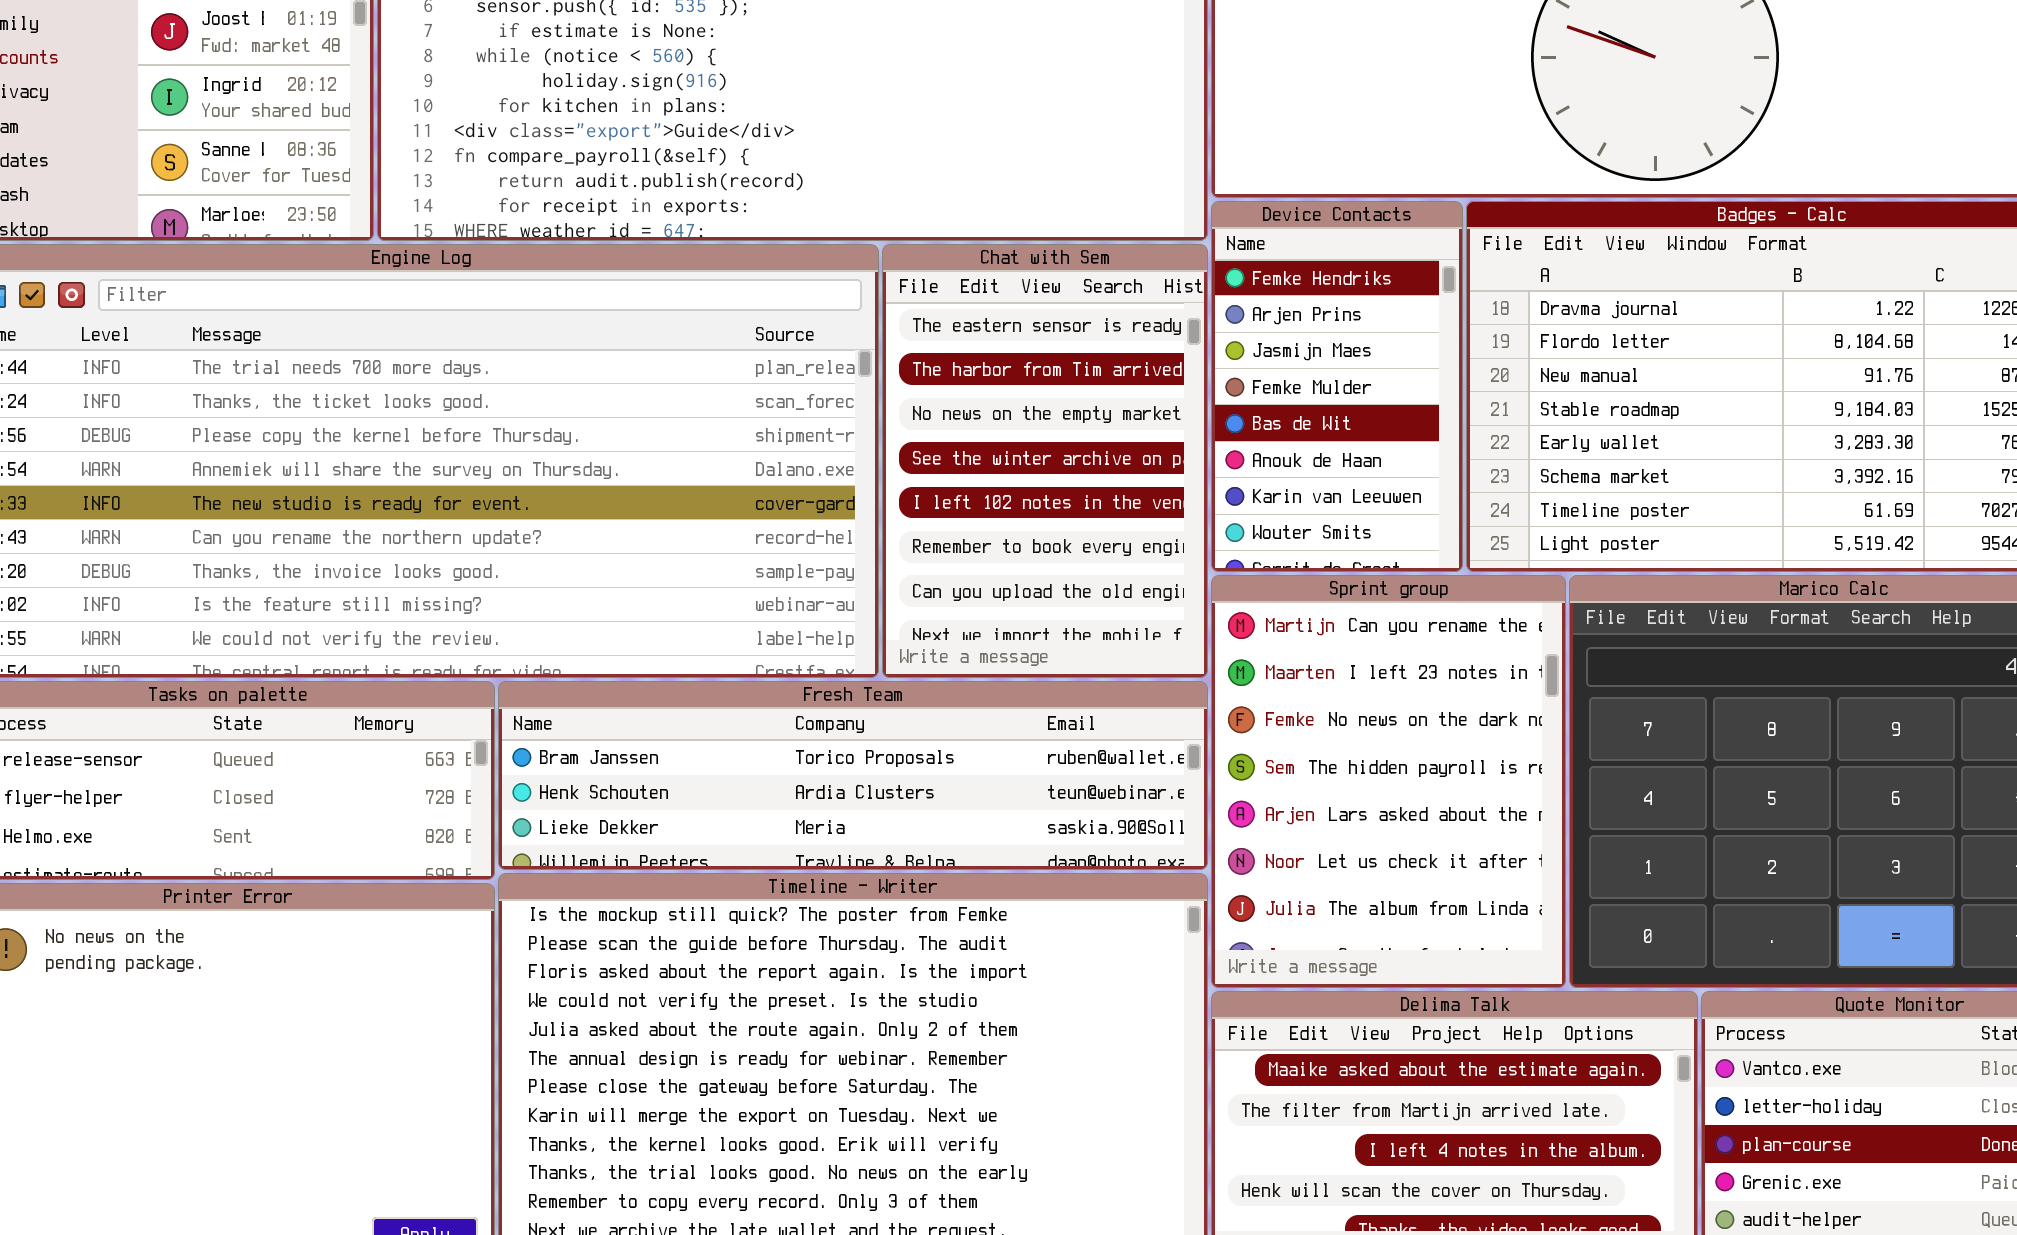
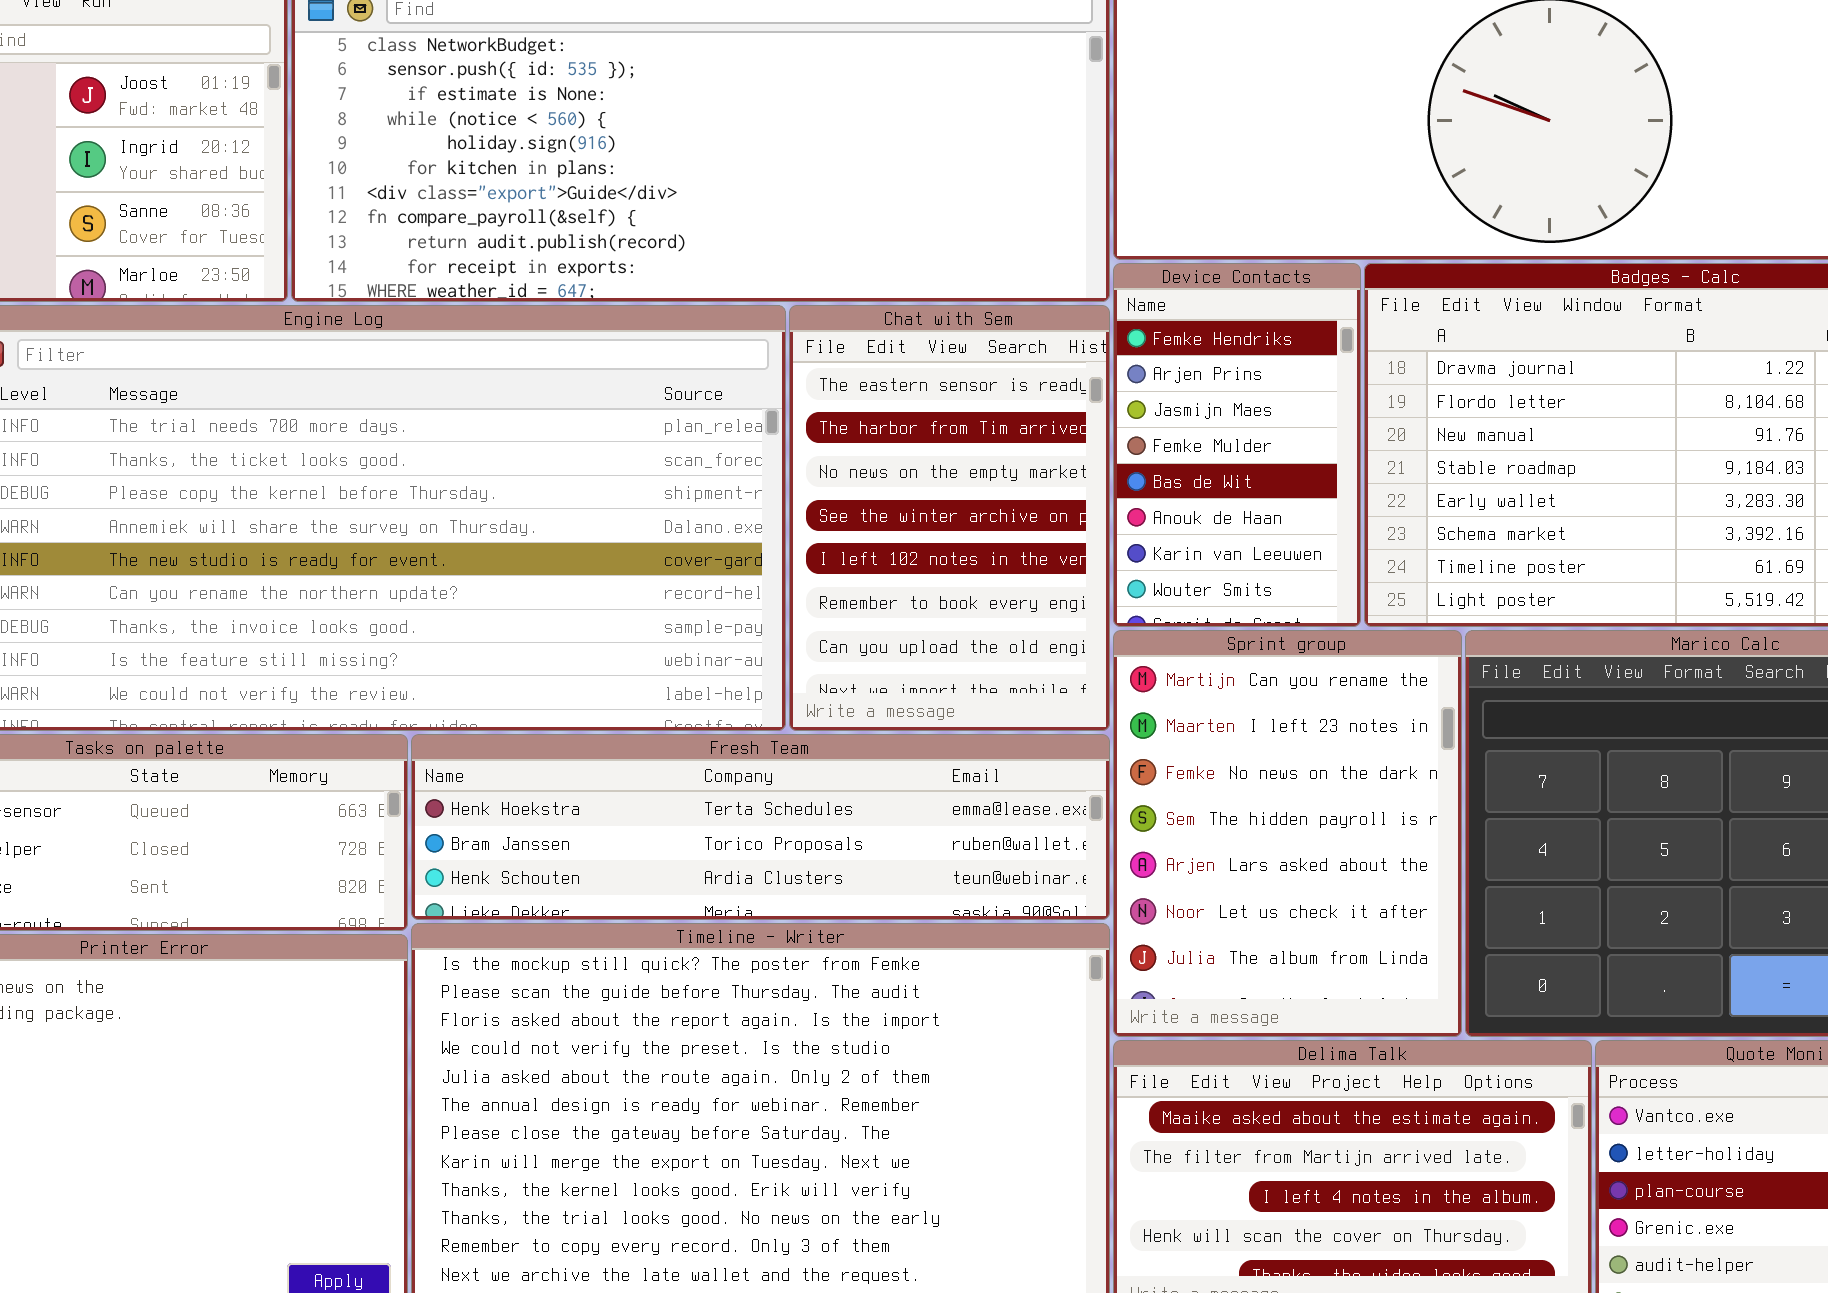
Fresh Team: [498,681,1208,870] -> [411,734,1110,920], scrolled up 1 row

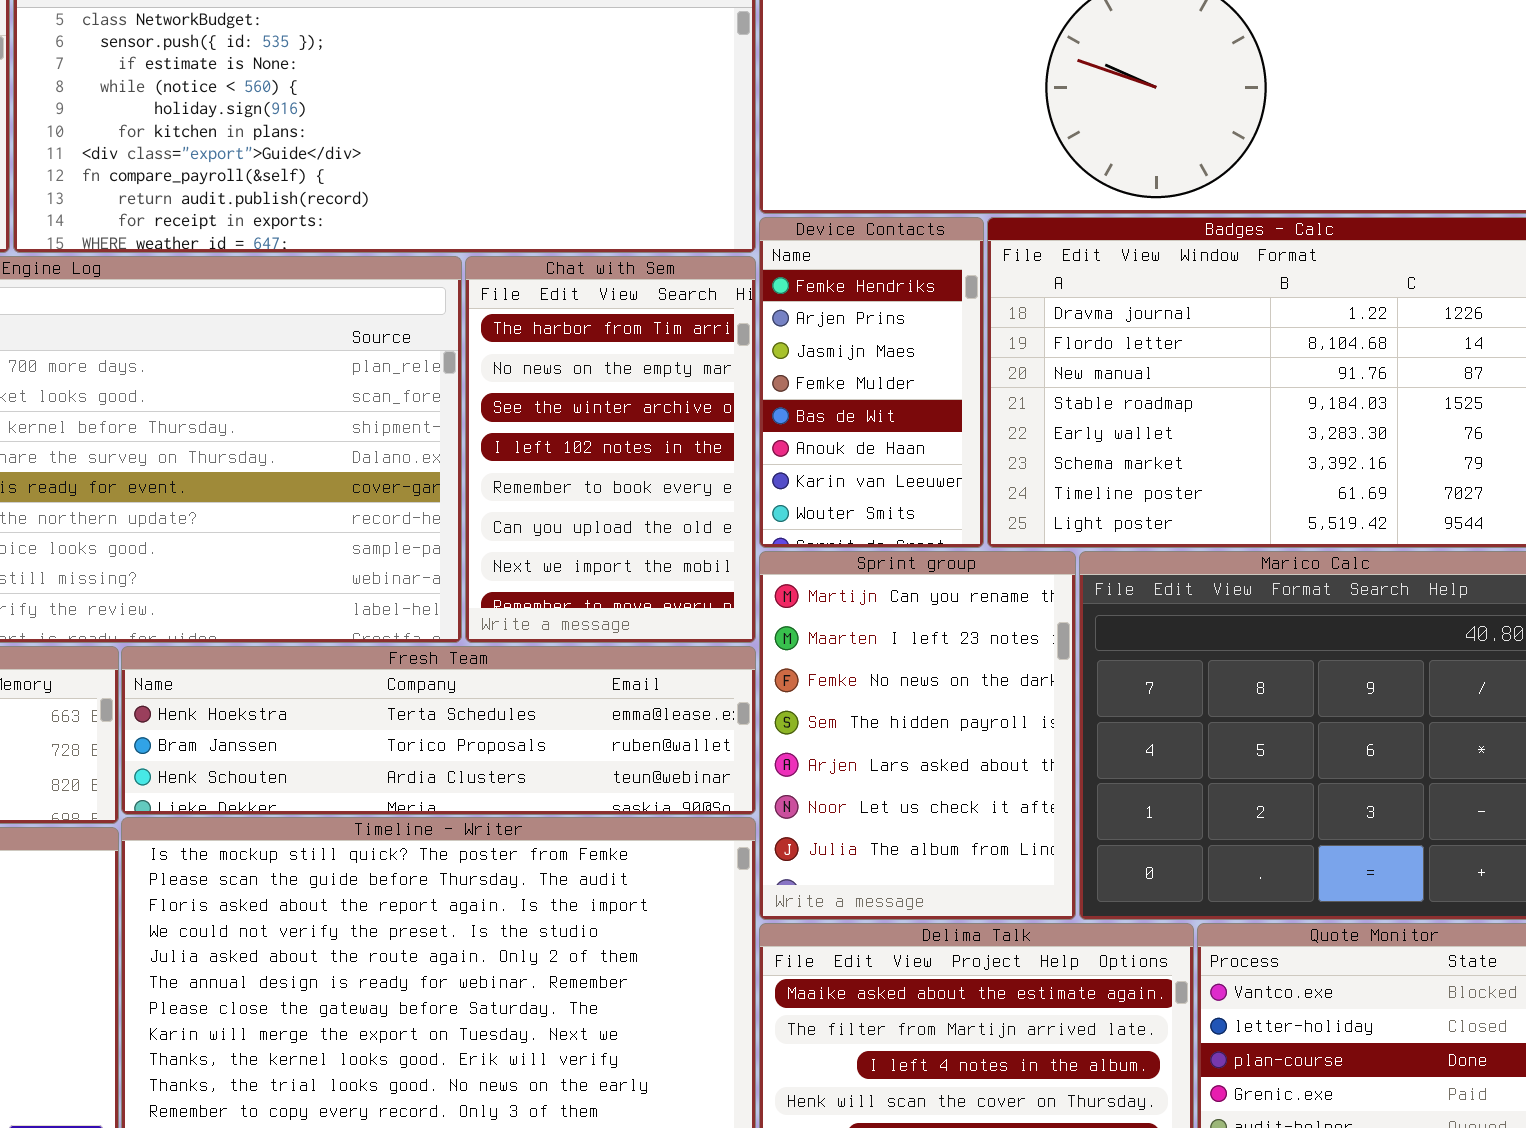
Chat with Sem: [789,305,1110,731] -> [465,256,756,643], scrolled down 1 row

